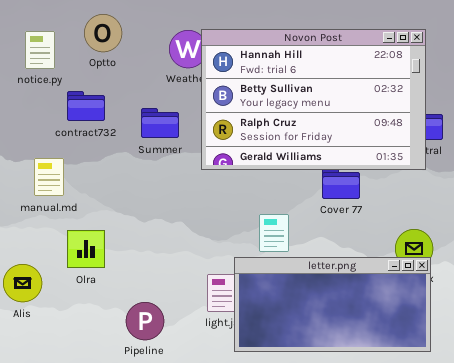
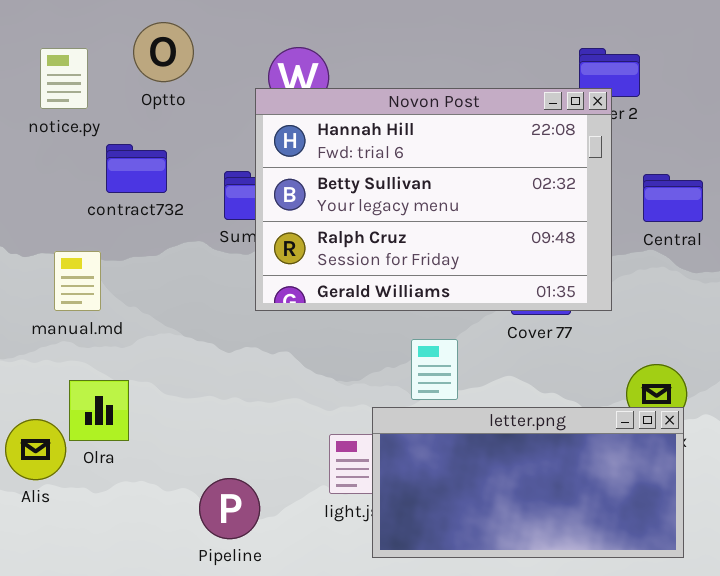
Novon Post: [201,29,426,170] -> [255,88,612,311], moved
Olra: [67,230,105,268] -> [69,380,129,441], moved

